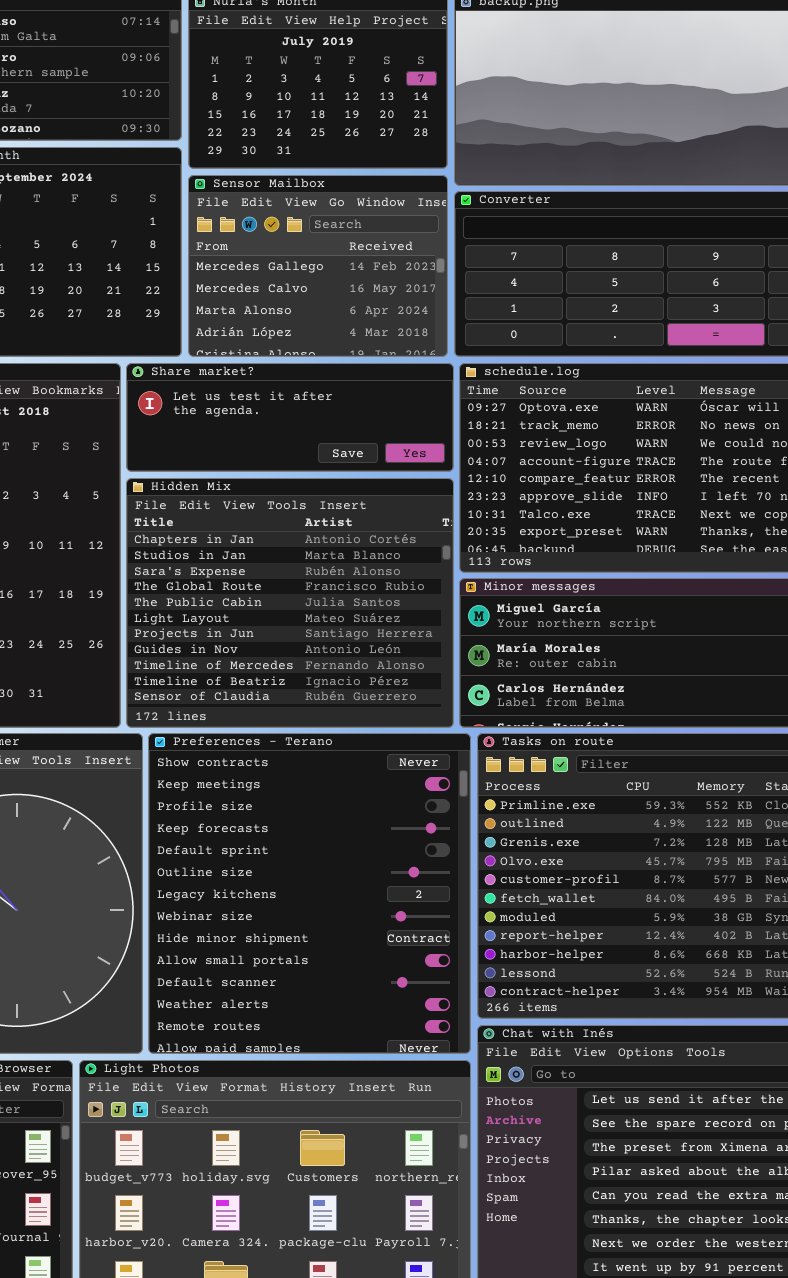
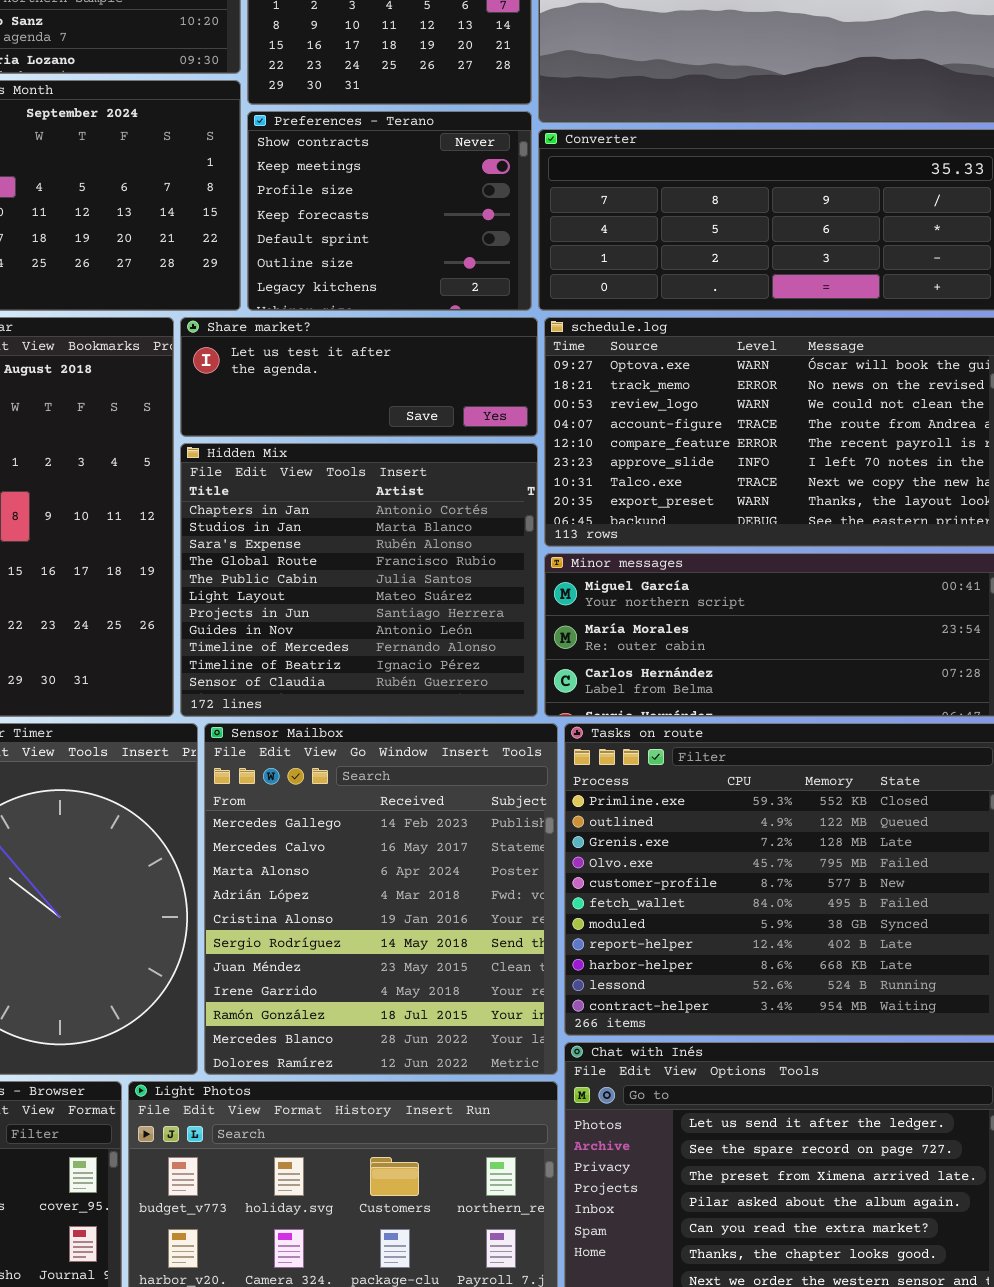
Sensor Mailbox: [188,175,448,357] -> [204,723,558,1075], moved, resized
Preferences - Terano: [148,733,471,1054] -> [247,111,532,311], moved, resized

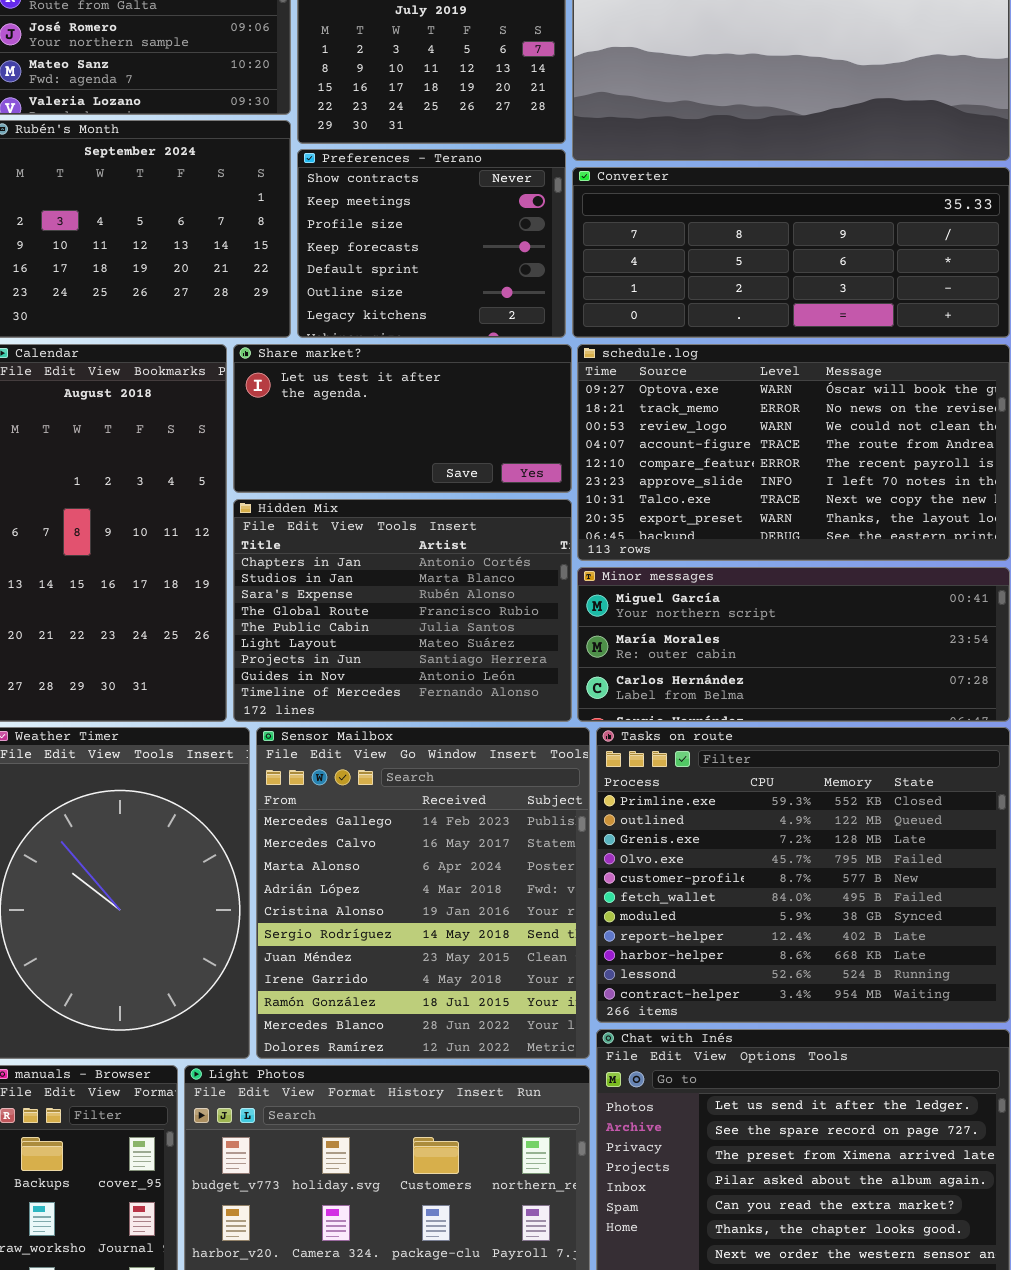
Share market?: [180,317,538,437] -> [233,344,572,493], resized
Hidden Mix: [180,443,538,717] -> [233,499,572,722], resized

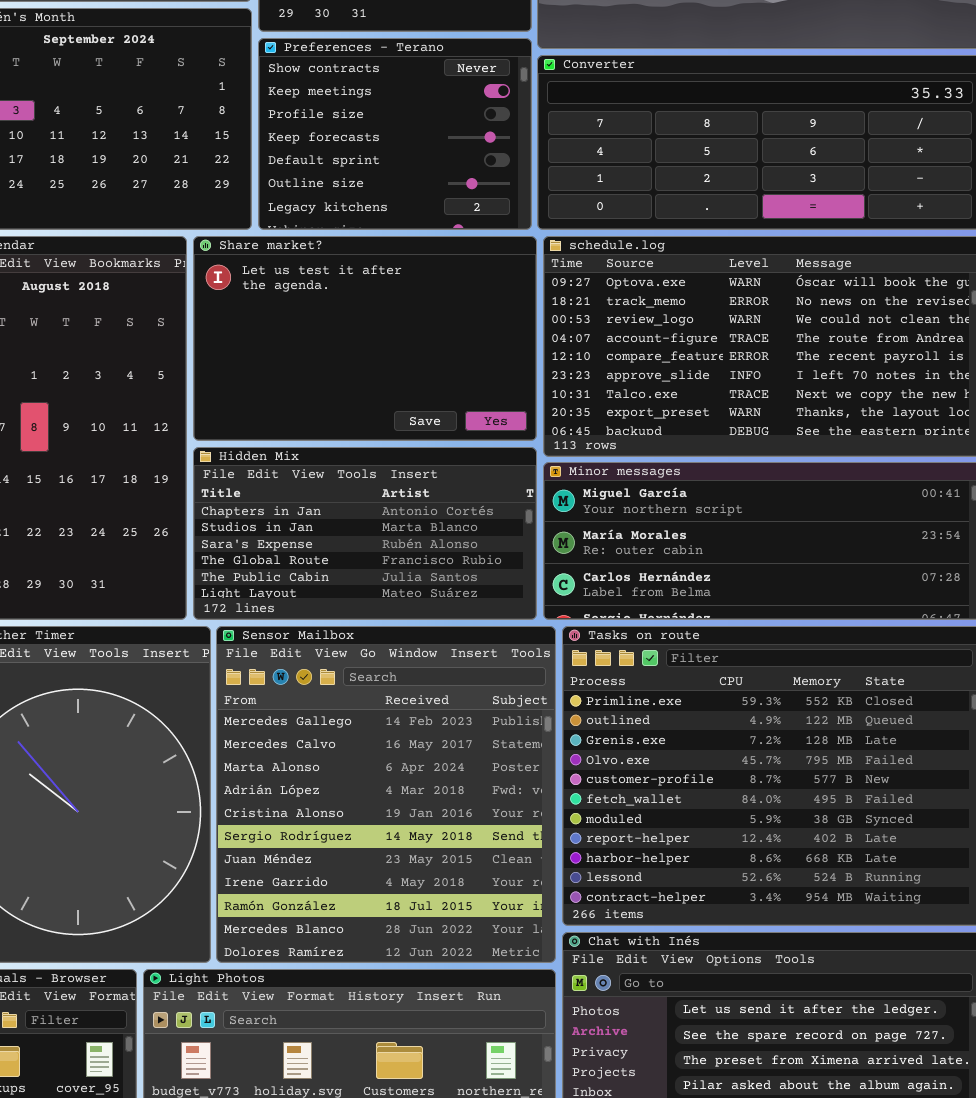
Share market?: [233,344,572,493] -> [193,236,537,441], resized
Hidden Mix: [233,499,572,722] -> [193,447,537,620], resized

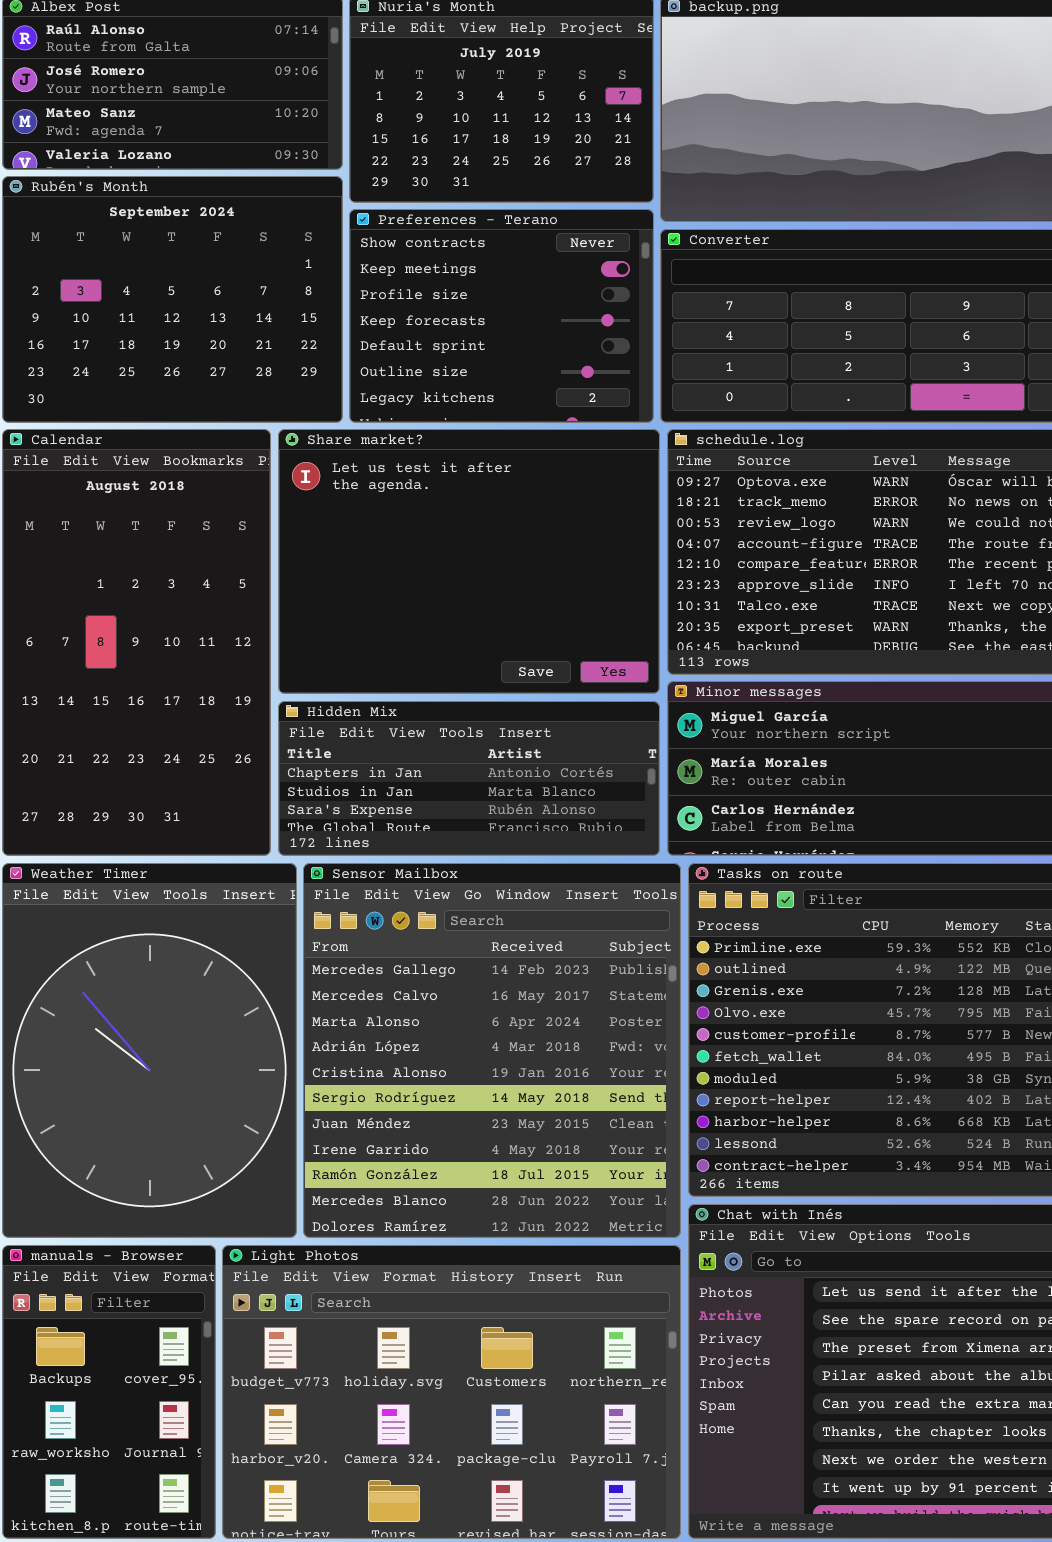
Share market?: [193,236,537,441] -> [278,429,660,694], resized
Hidden Mix: [193,447,537,620] -> [278,701,660,856], resized

